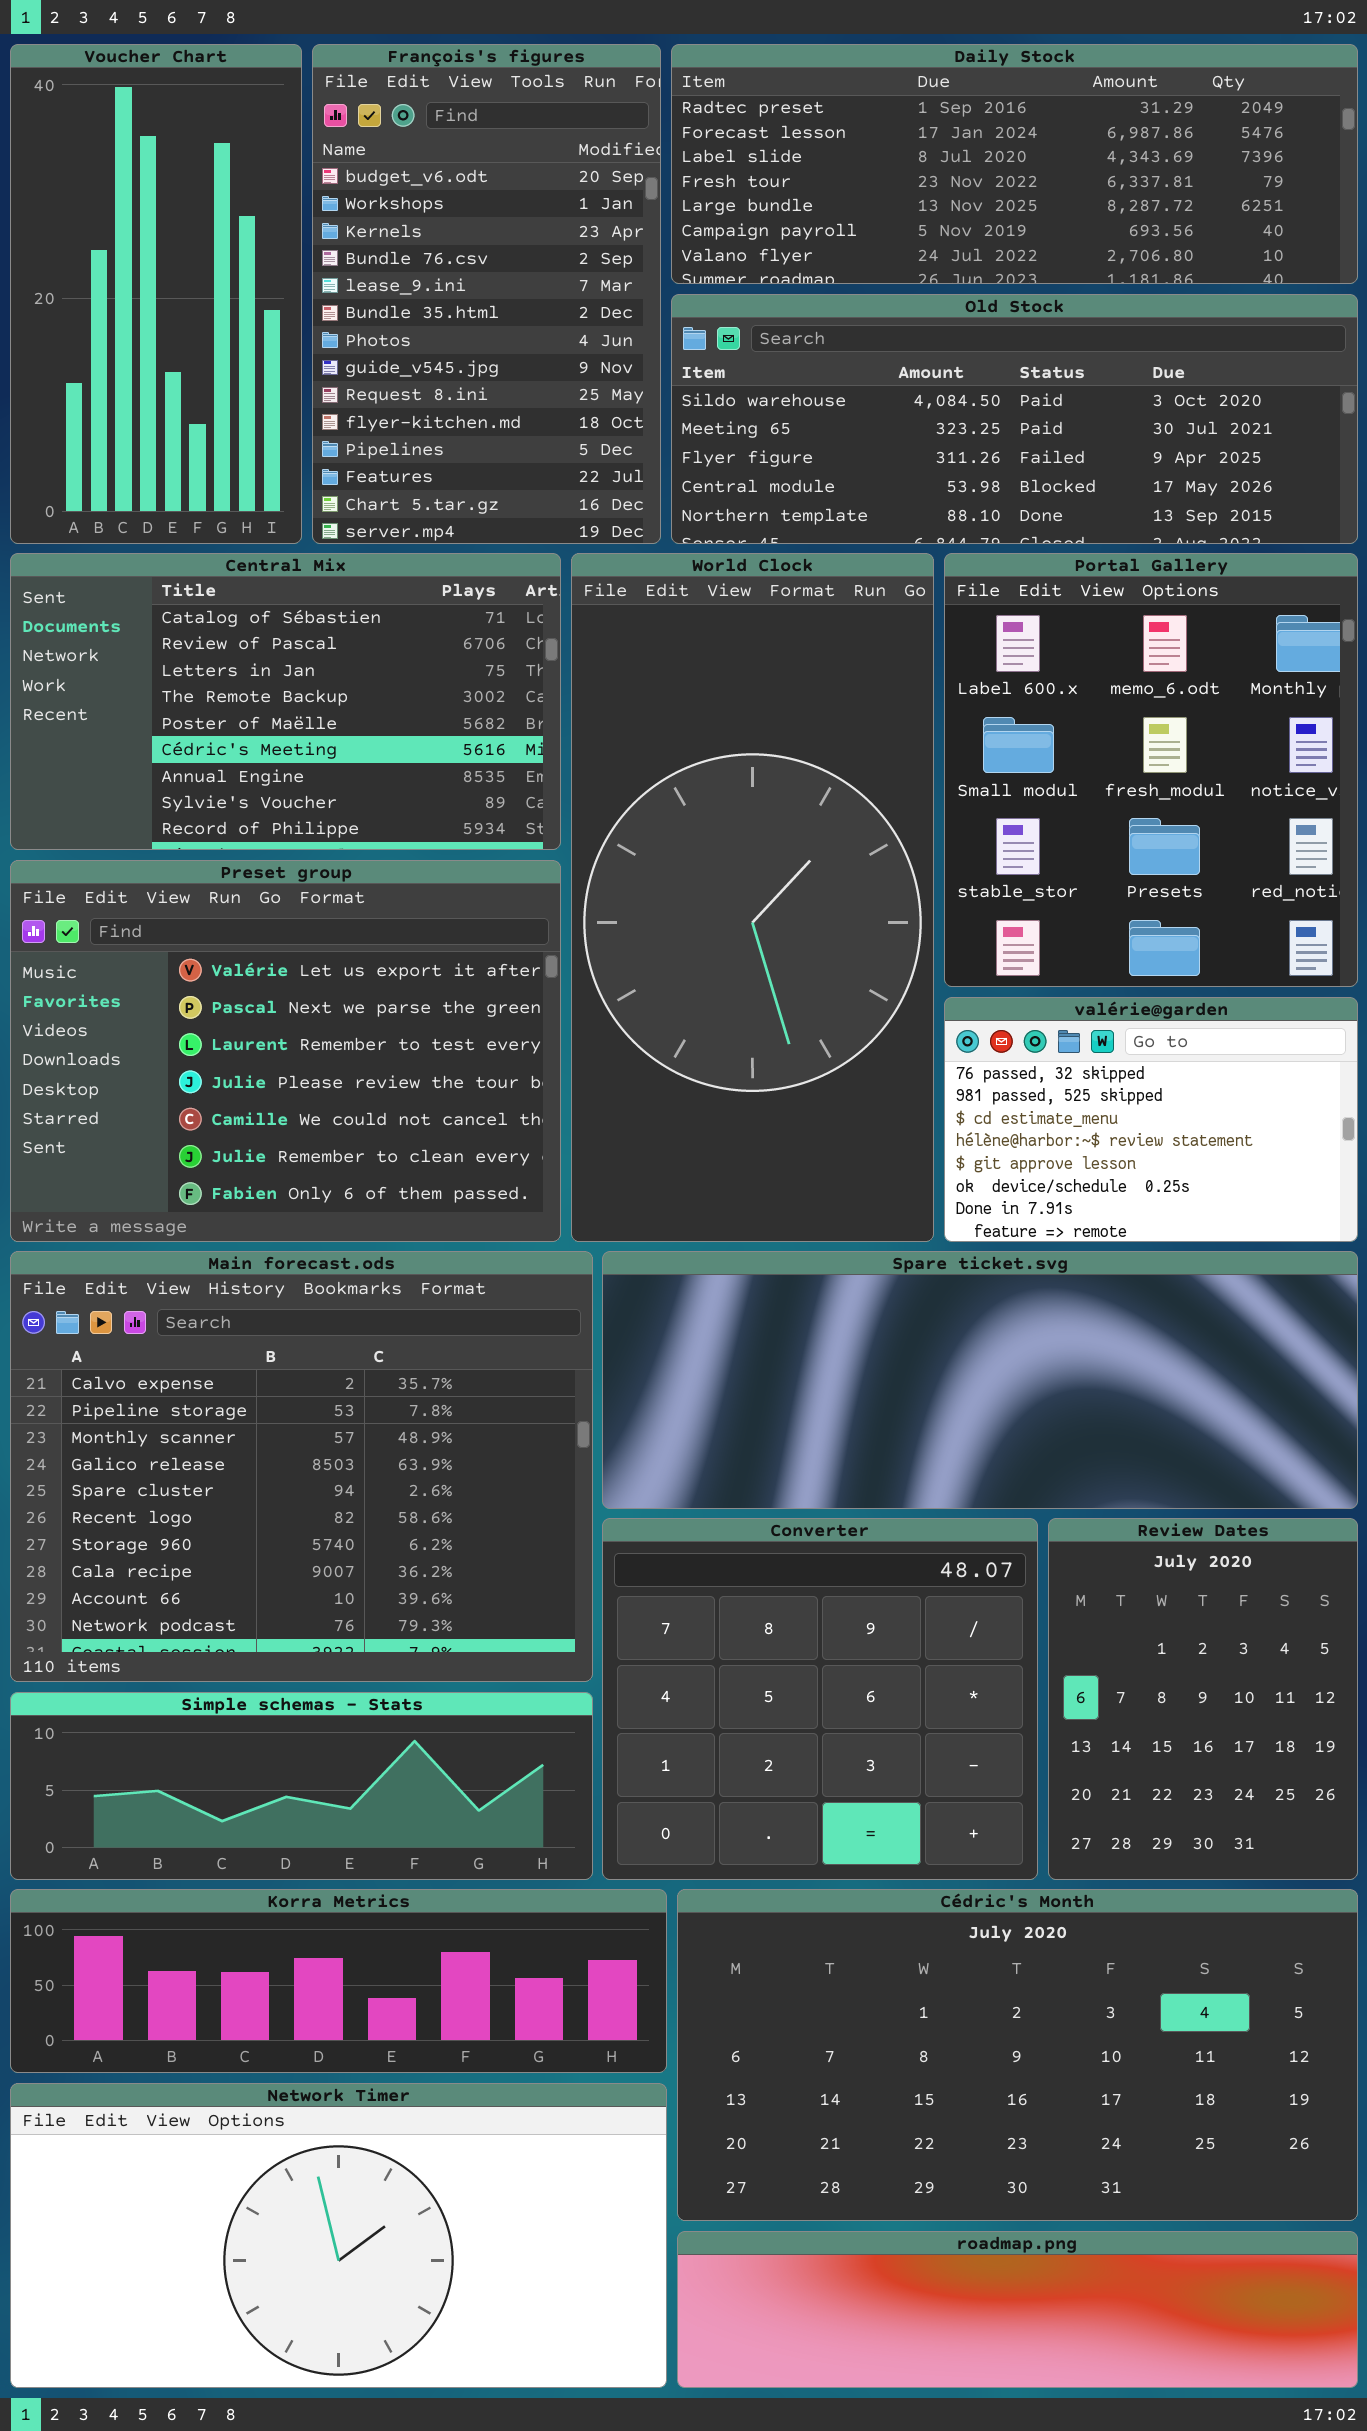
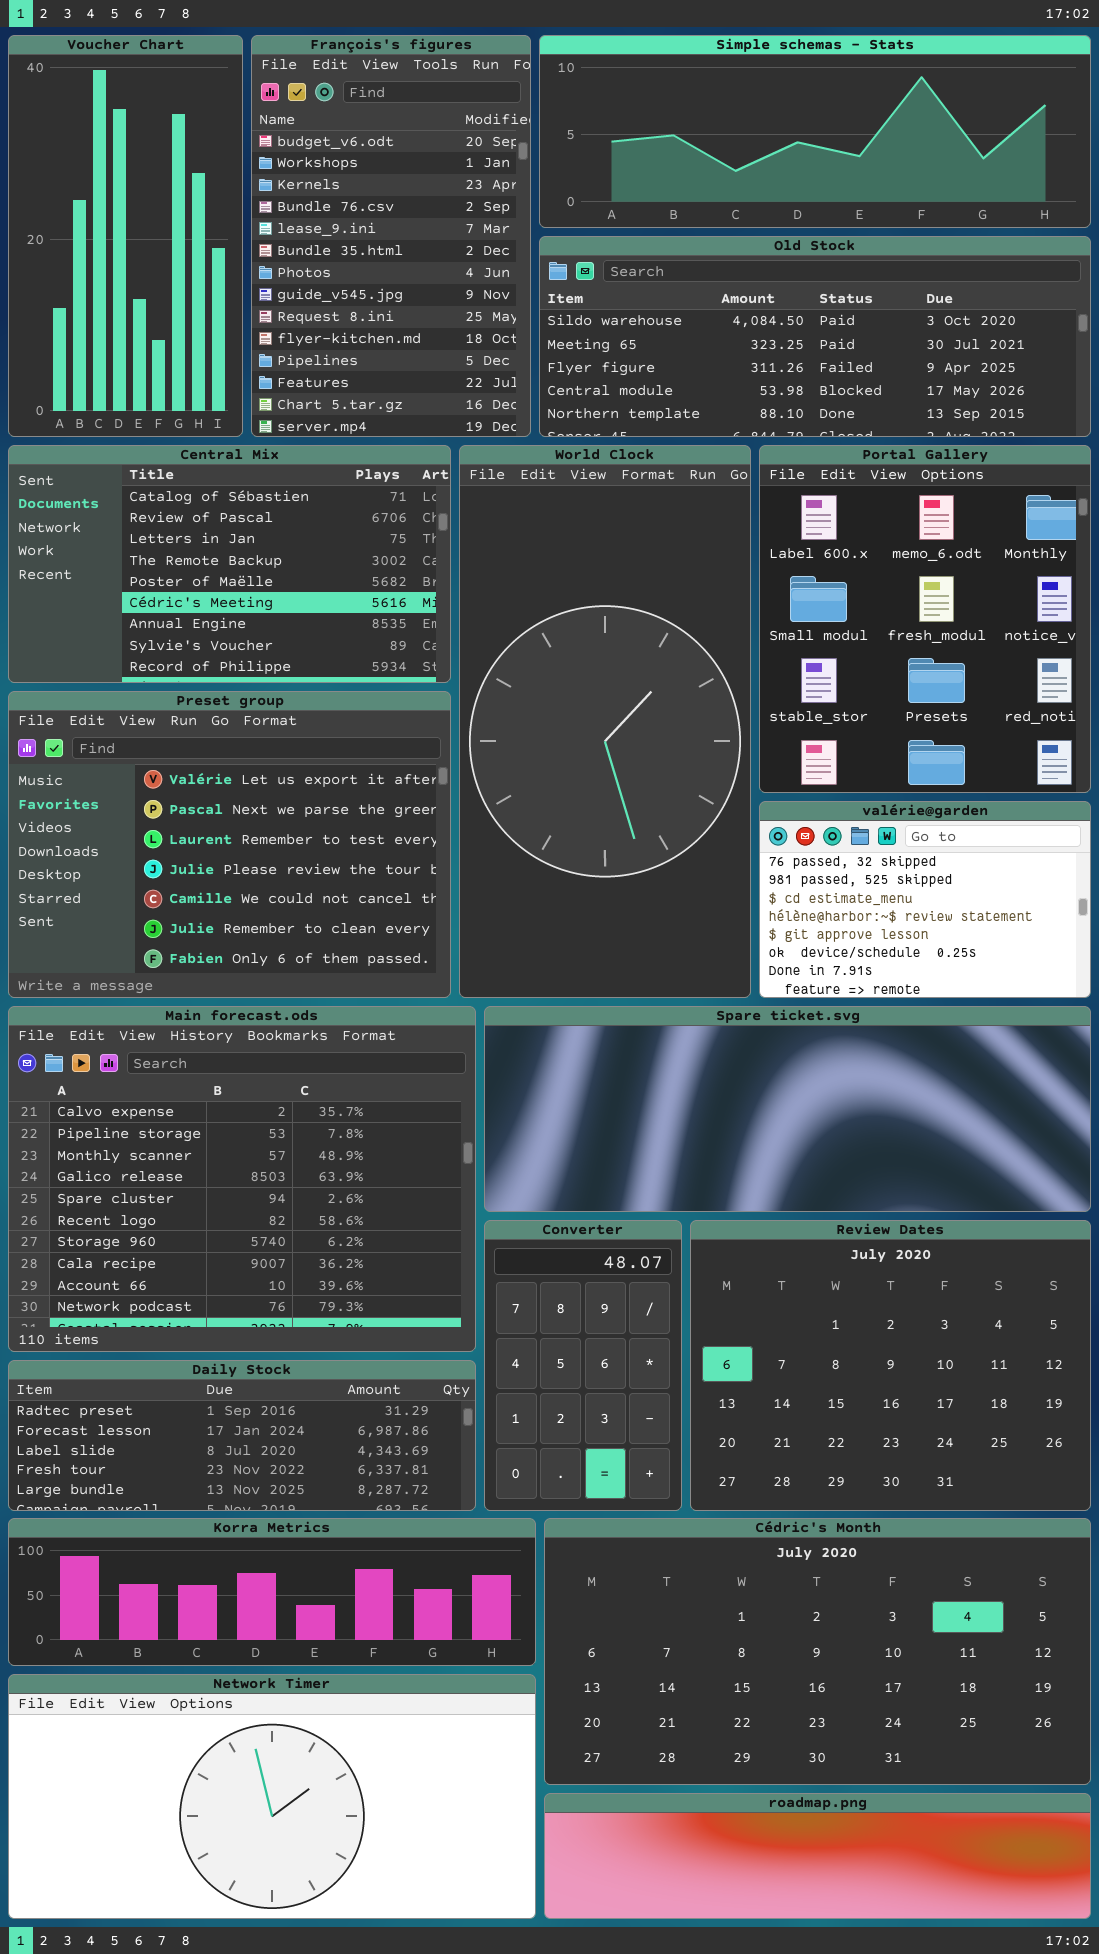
Daily Stock: [671,44,1358,284] -> [8,1360,476,1511], moved, resized
Converter: [602,1518,1038,1880] -> [484,1220,682,1511], resized
Review Dates: [1048,1518,1358,1880] -> [690,1220,1091,1511], resized
Simple schemas - Stats: [10,1692,593,1880] -> [539,35,1091,228], moved, resized

